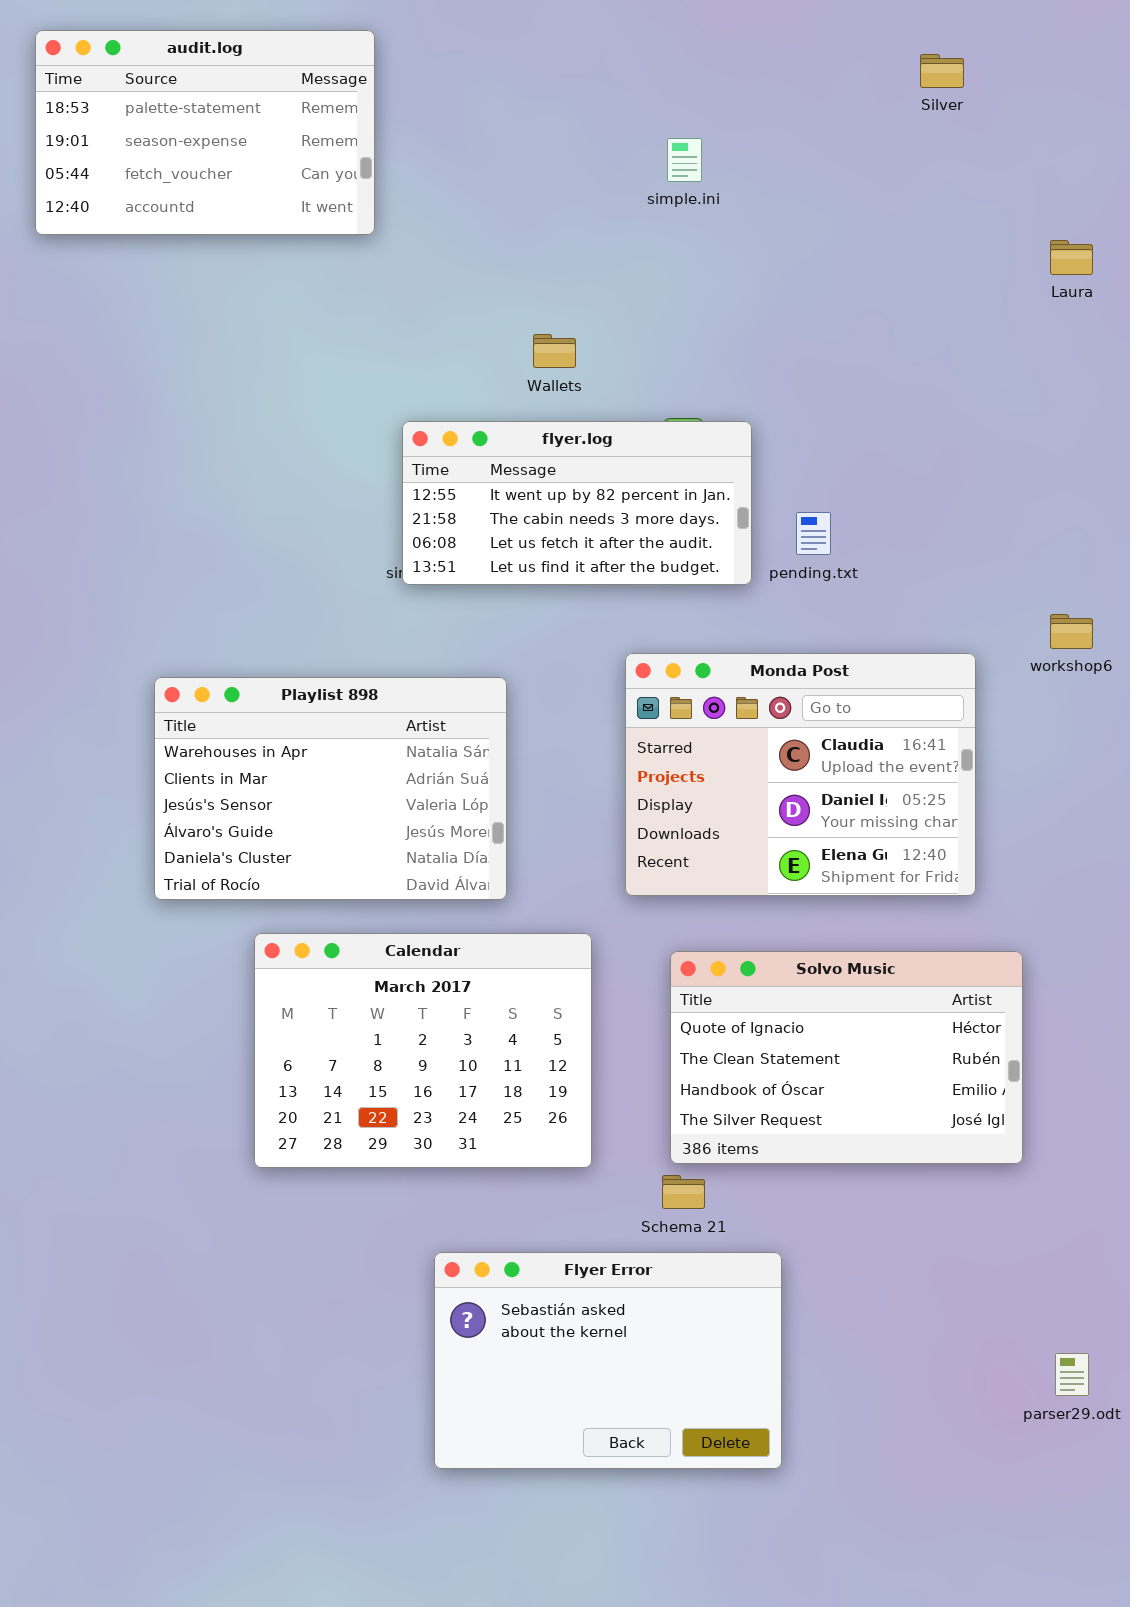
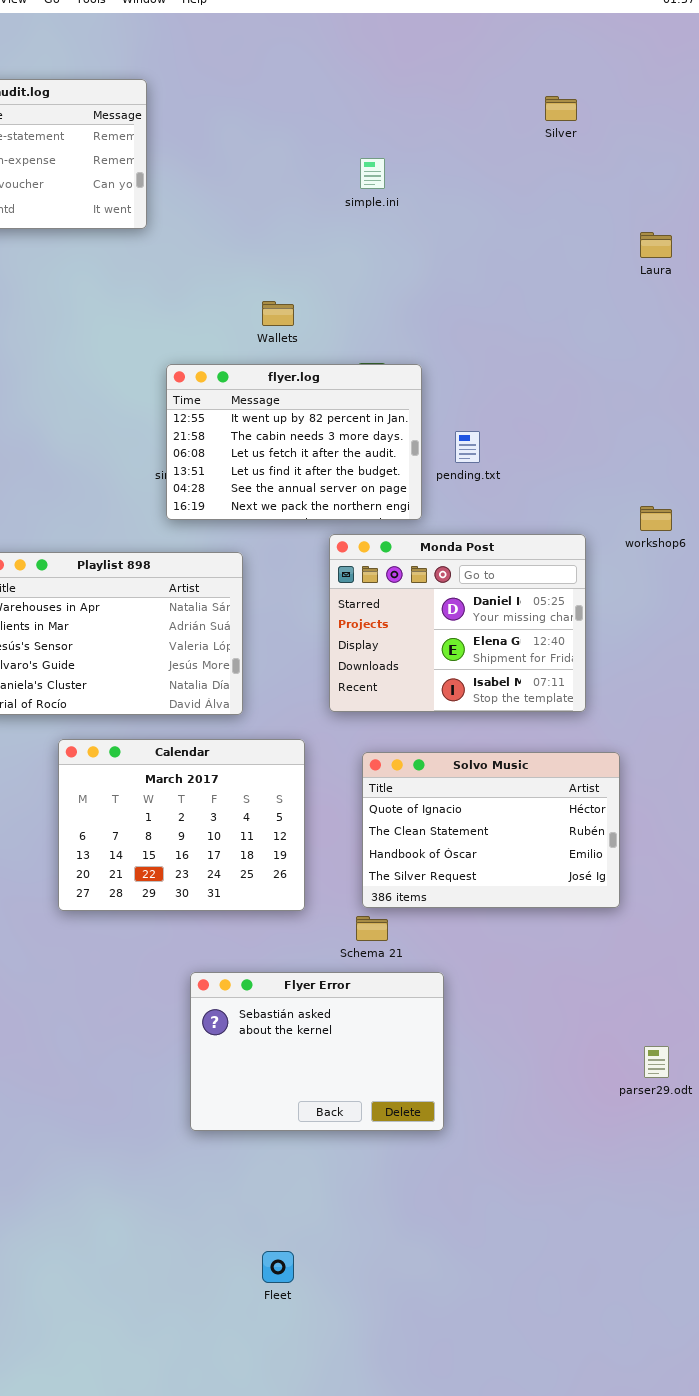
flyer.log: [402,421,752,585] -> [166,364,422,520], resized
Monda Post: [625,653,976,896] -> [329,534,586,712], scrolled down 1 row

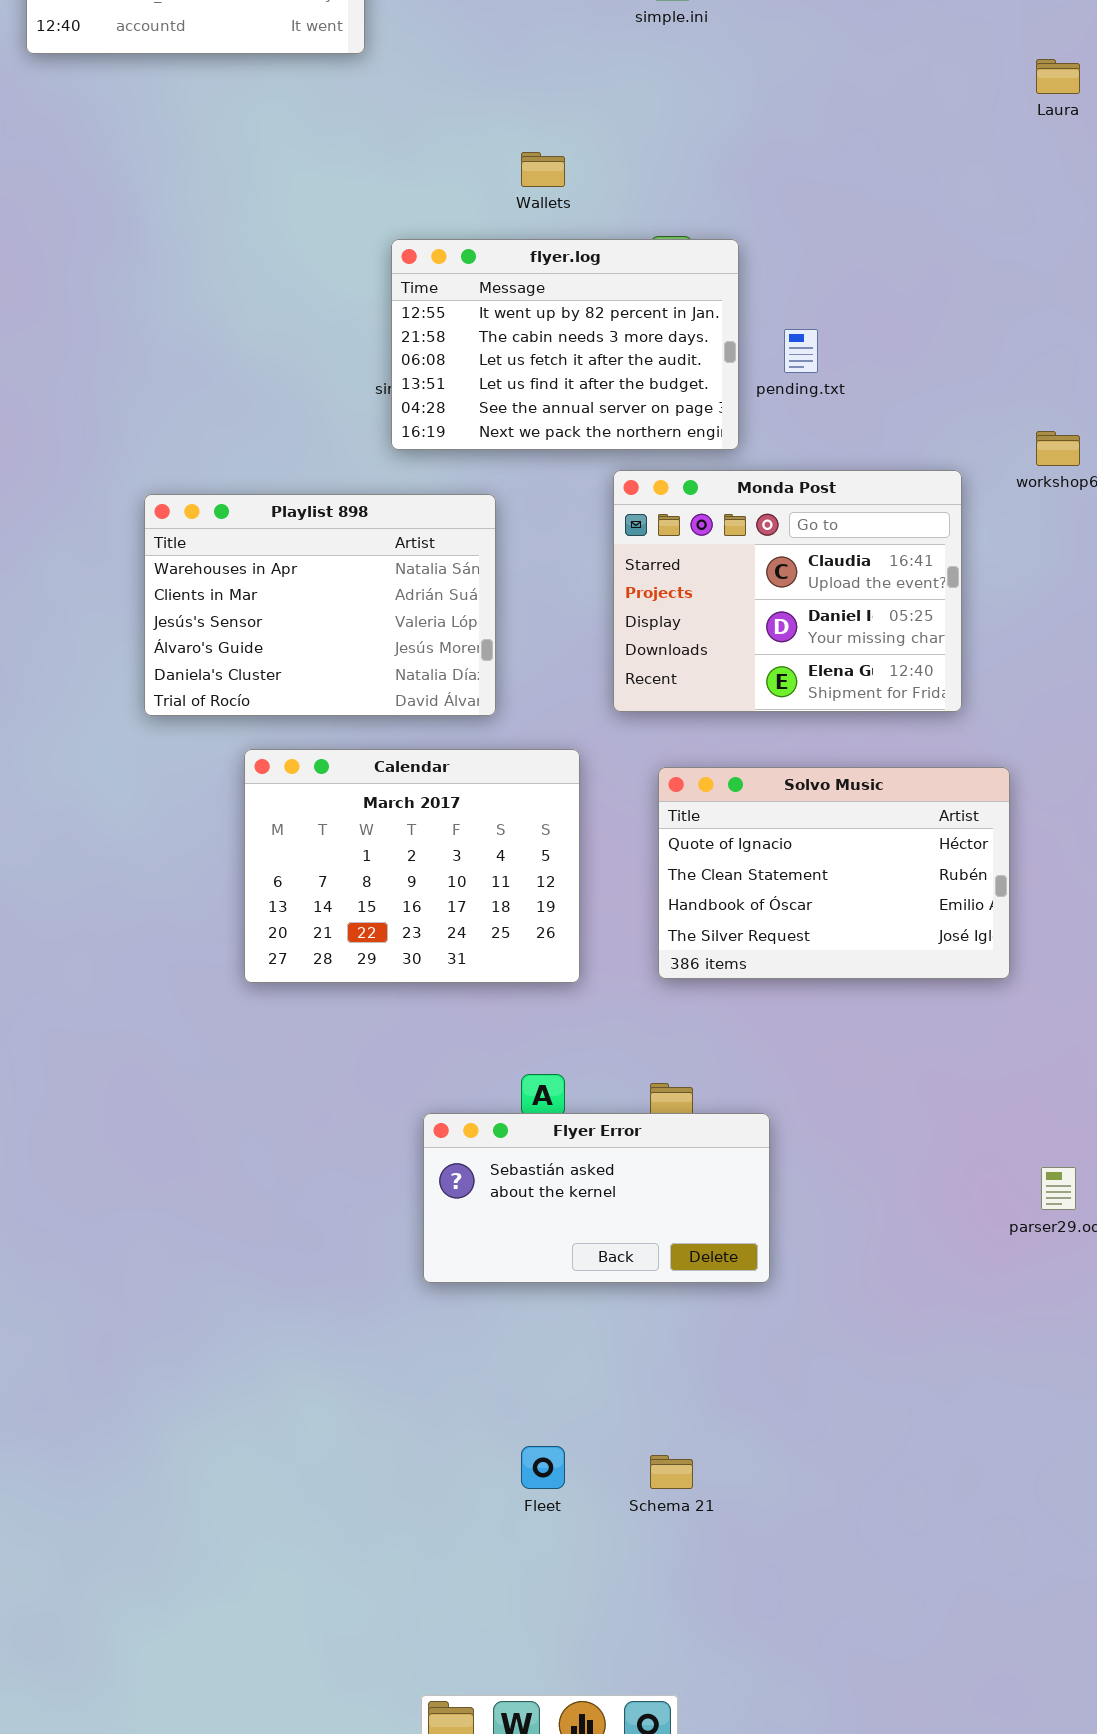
Monda Post: [329,534,586,712] -> [613,470,962,712], scrolled up 1 row
Schema 21: [356,916,388,941] -> [650,1455,693,1489], moved
Flyer Error: [190,972,444,1131] -> [423,1113,770,1283], resized

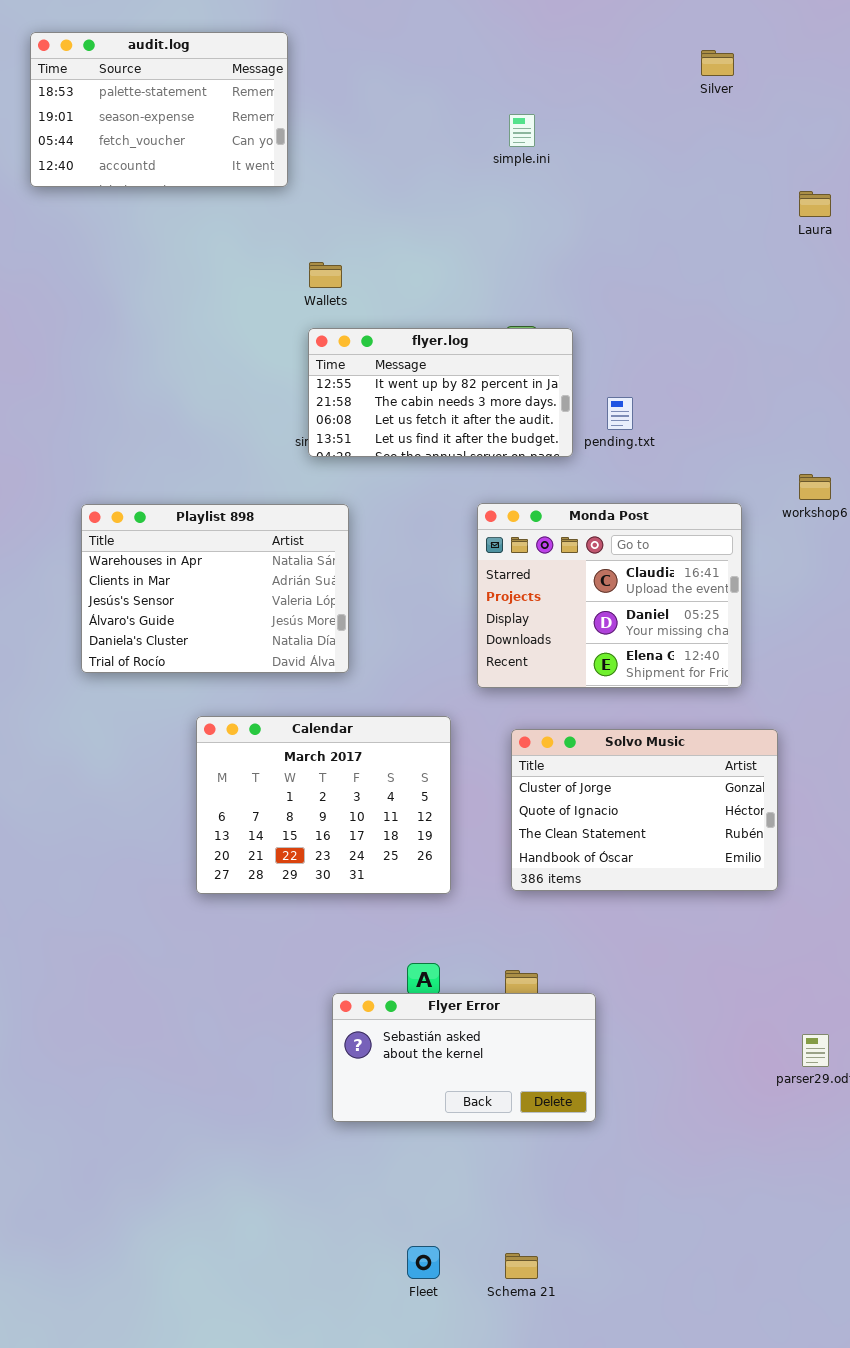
Wallets: [521,152,565,187] -> [309,262,342,288], moved
flyer.log: [391,239,739,450] -> [308,328,573,457], resized
Playlist 898: [144,494,496,716] -> [81,504,349,673], moved
Solvo Music: [658,767,1010,979] -> [511,729,778,891], scrolled up 1 row

